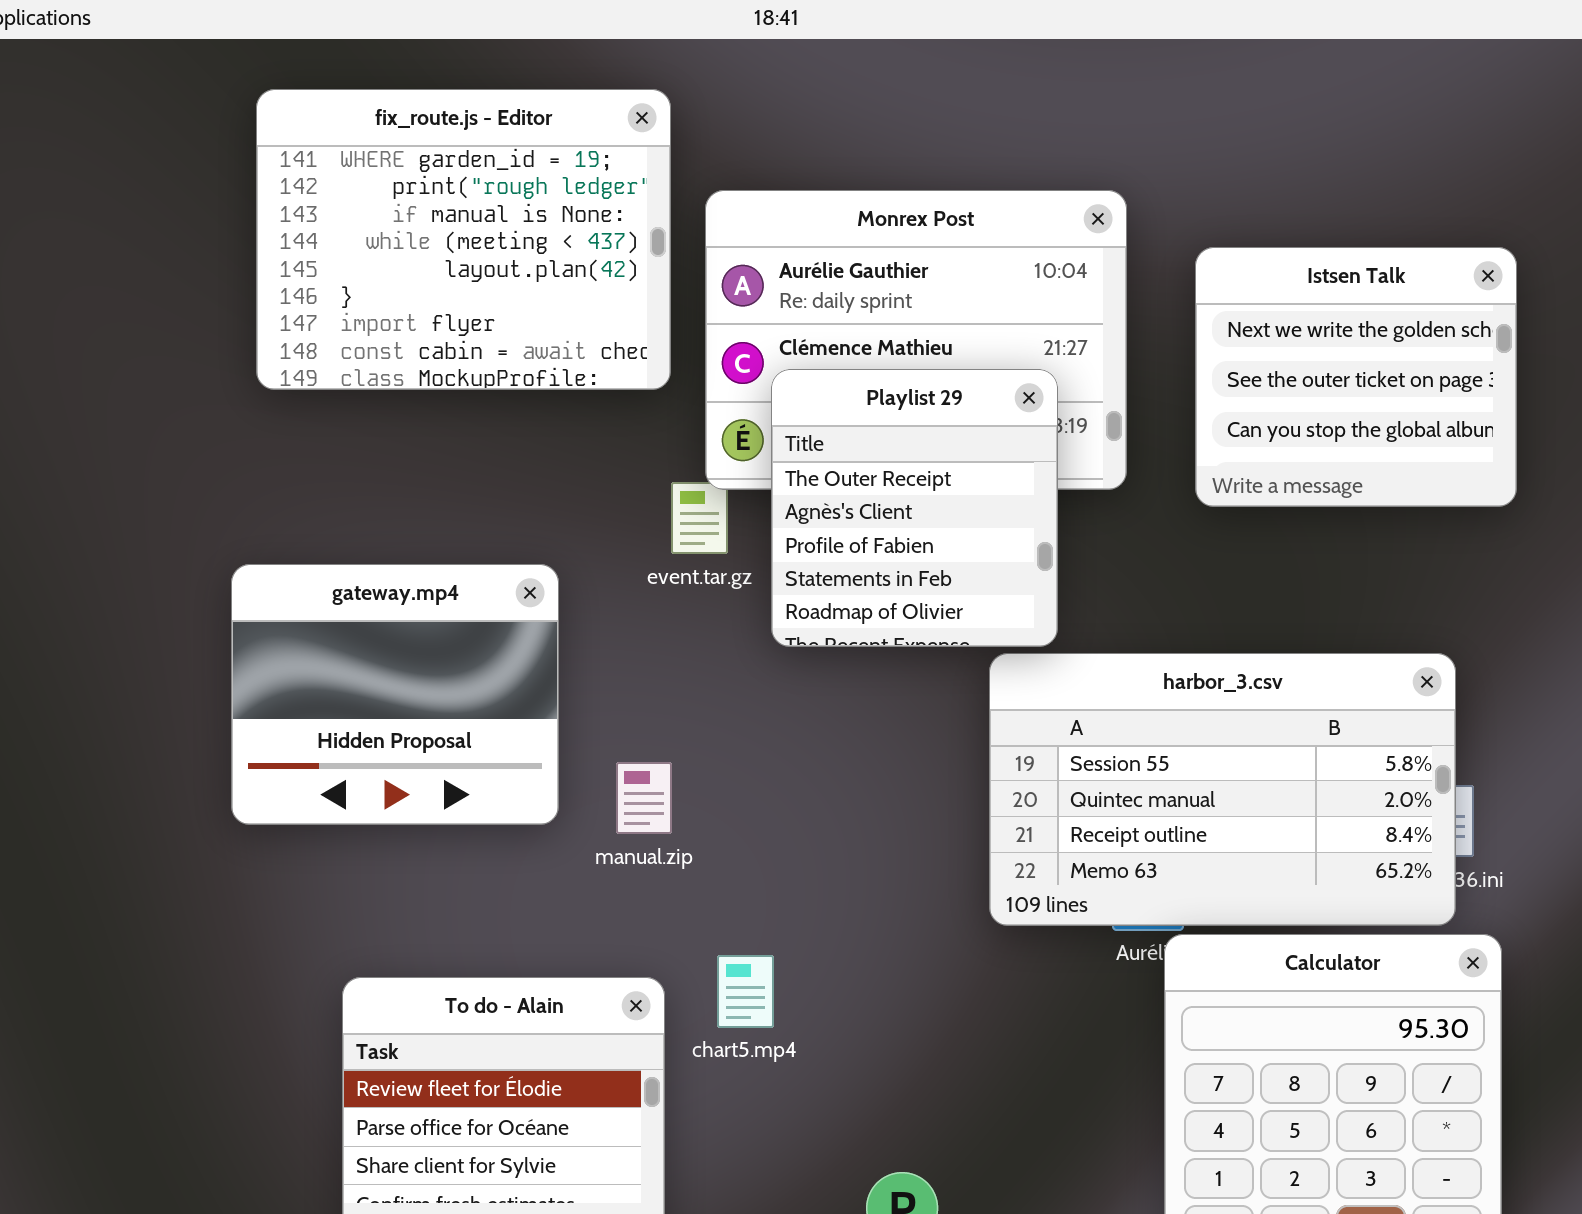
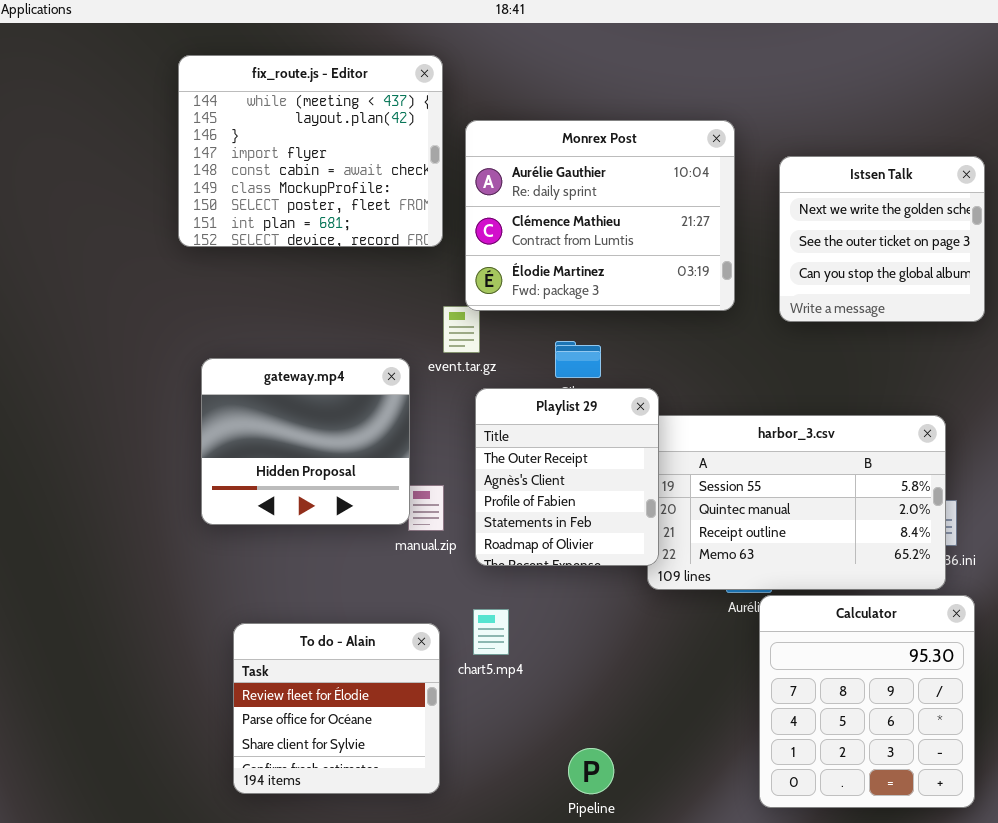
fix_route.js - Editor: [256,89,671,390] -> [178,55,443,247], scrolled down 3 rows
Playlist 29: [771,369,1058,647] -> [475,388,659,566], moved
gateway.mp4: [231,564,559,825] -> [201,358,410,525], moved

